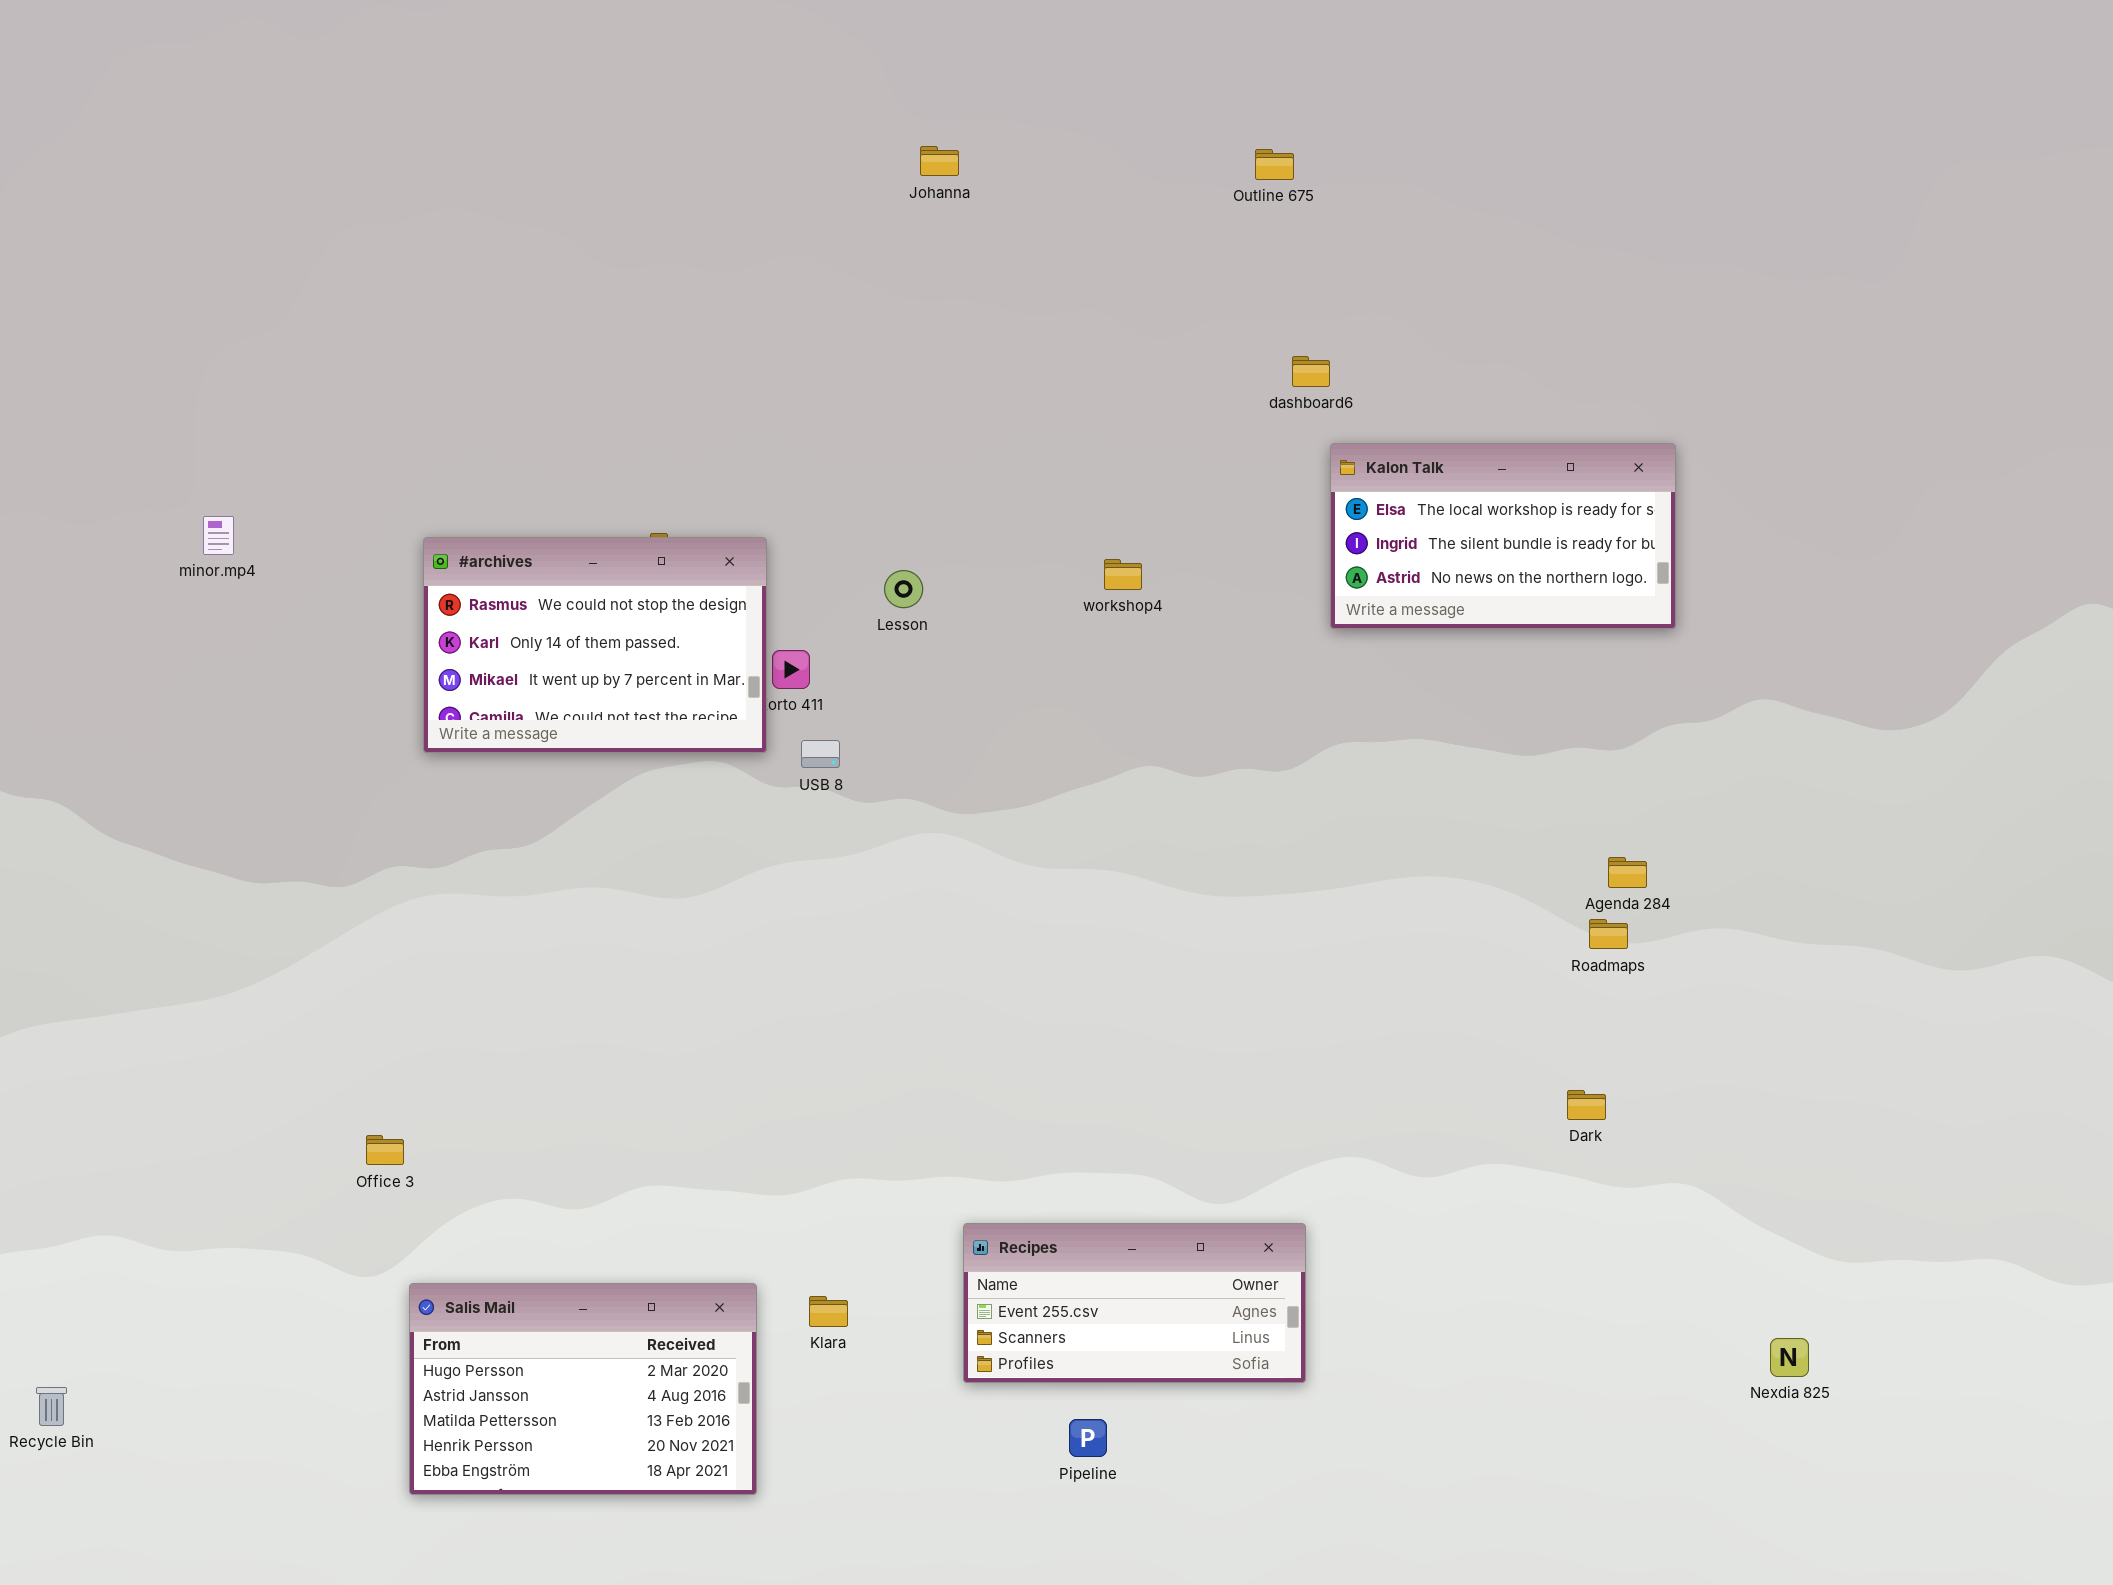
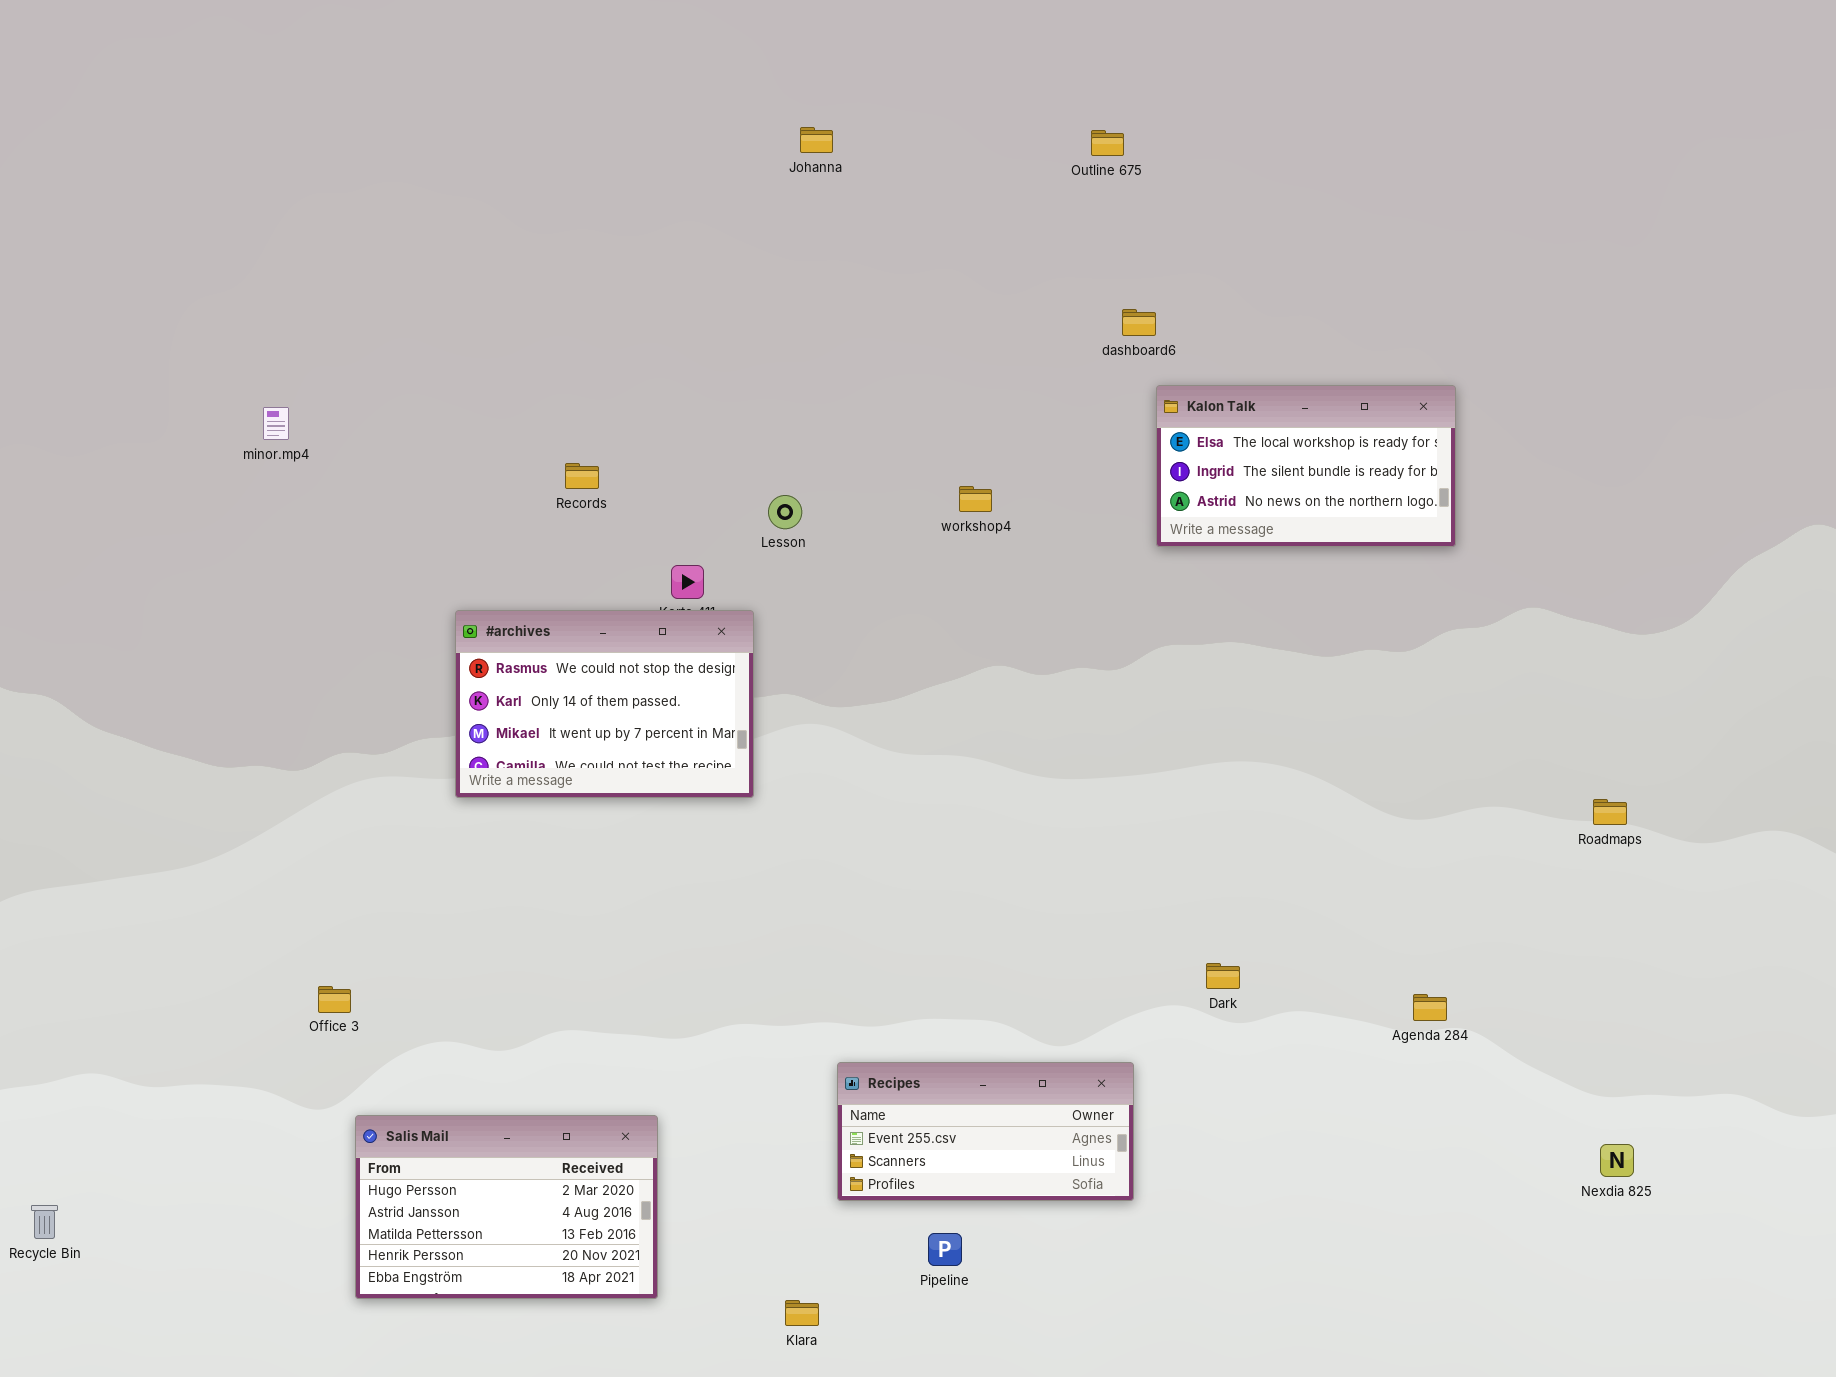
minor.mp4: [203,516,234,555] -> [263,407,289,440], moved
#archives: [423,537,767,753] -> [455,610,754,798], moved
Agenda 284: [1608,857,1647,888] -> [1413,994,1447,1021], moved
Roadmaps: [1589,919,1628,949] -> [1593,799,1627,825], moved
Dark: [1567,1090,1606,1120] -> [1206,963,1240,989], moved
Klara: [809,1296,848,1327] -> [785,1300,819,1326], moved
Nexdia 825: [1770,1338,1809,1377] -> [1600,1144,1634,1177], moved

